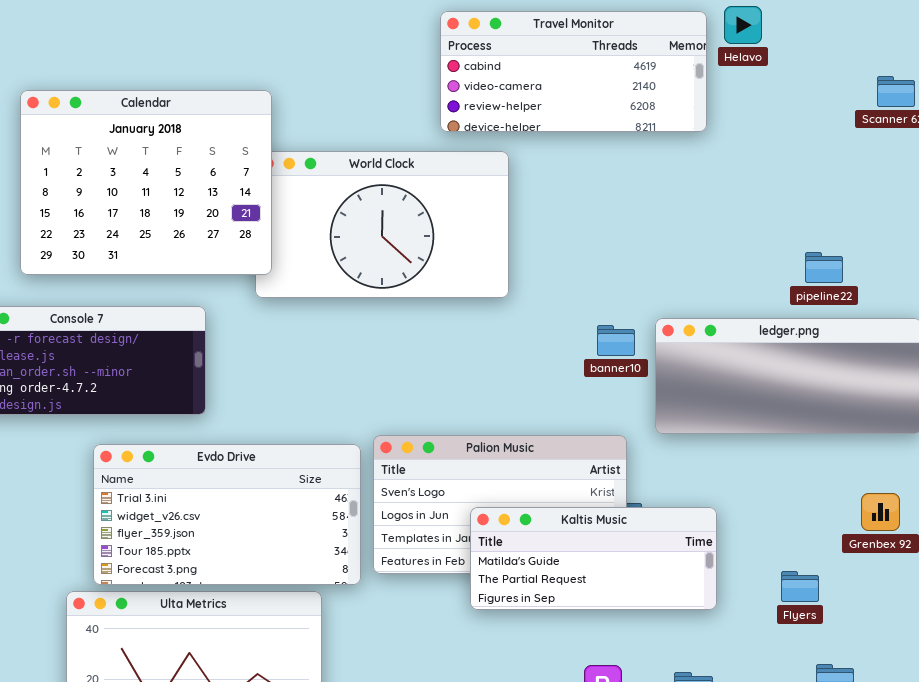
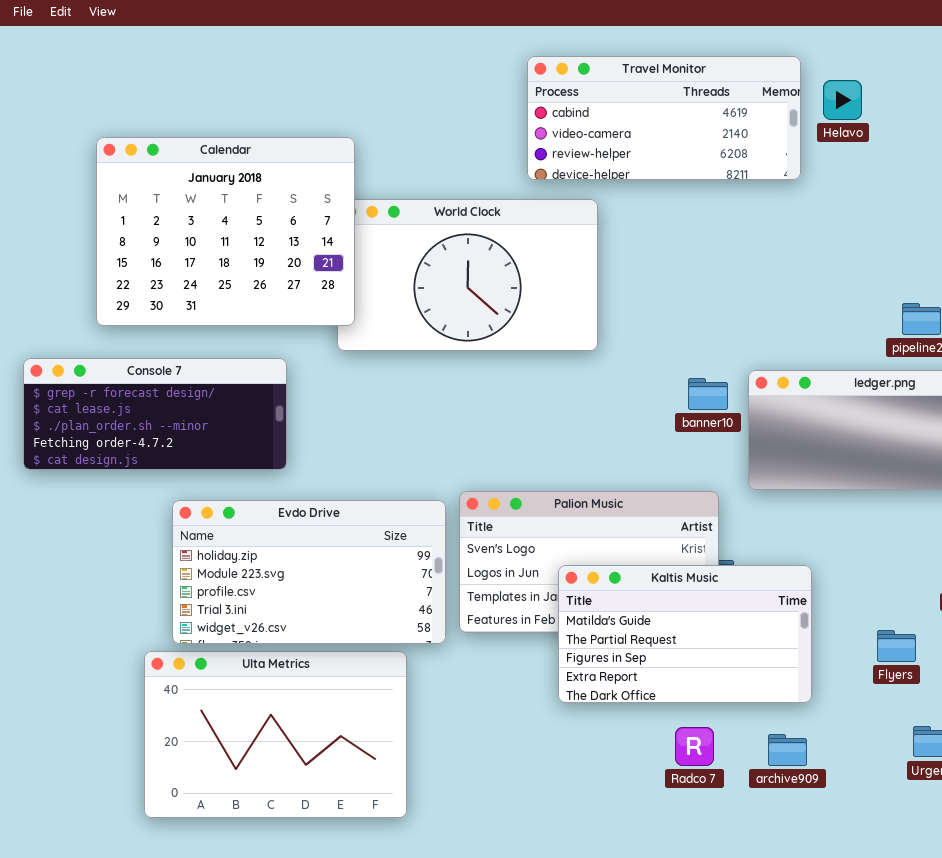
Helavo: [724,6,762,44] -> [823,80,862,120], moved
Evdo Drive: [93,444,361,585] -> [172,500,446,644], scrolled up 3 rows
Kaltis Music: [470,507,717,610] -> [558,565,812,703], resized

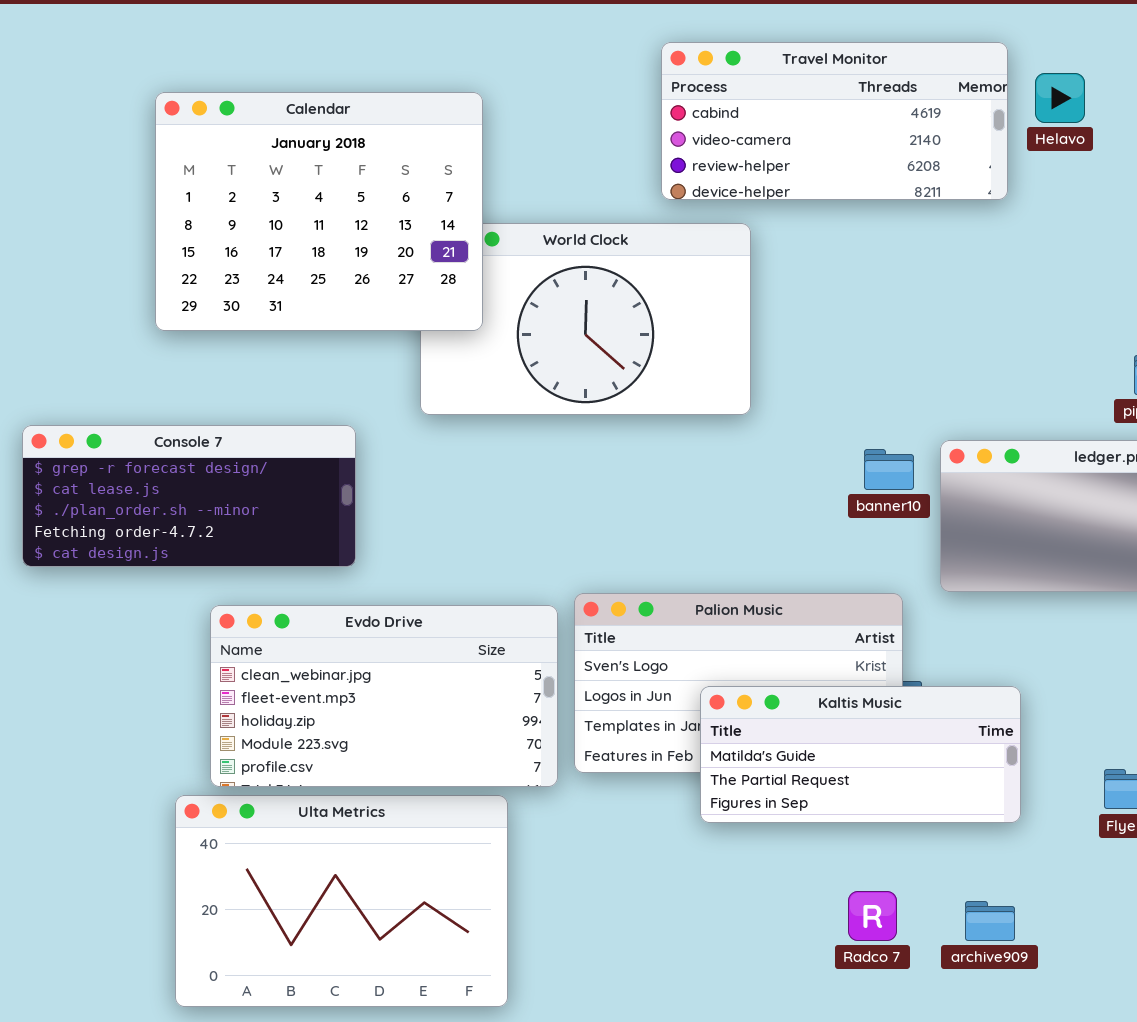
Calendar: [96,137,355,326] -> [155,92,483,331], moved
Evdo Drive: [172,500,446,644] -> [210,605,558,787], scrolled up 2 rows
Kaltis Music: [558,565,812,703] -> [700,686,1021,823], resized

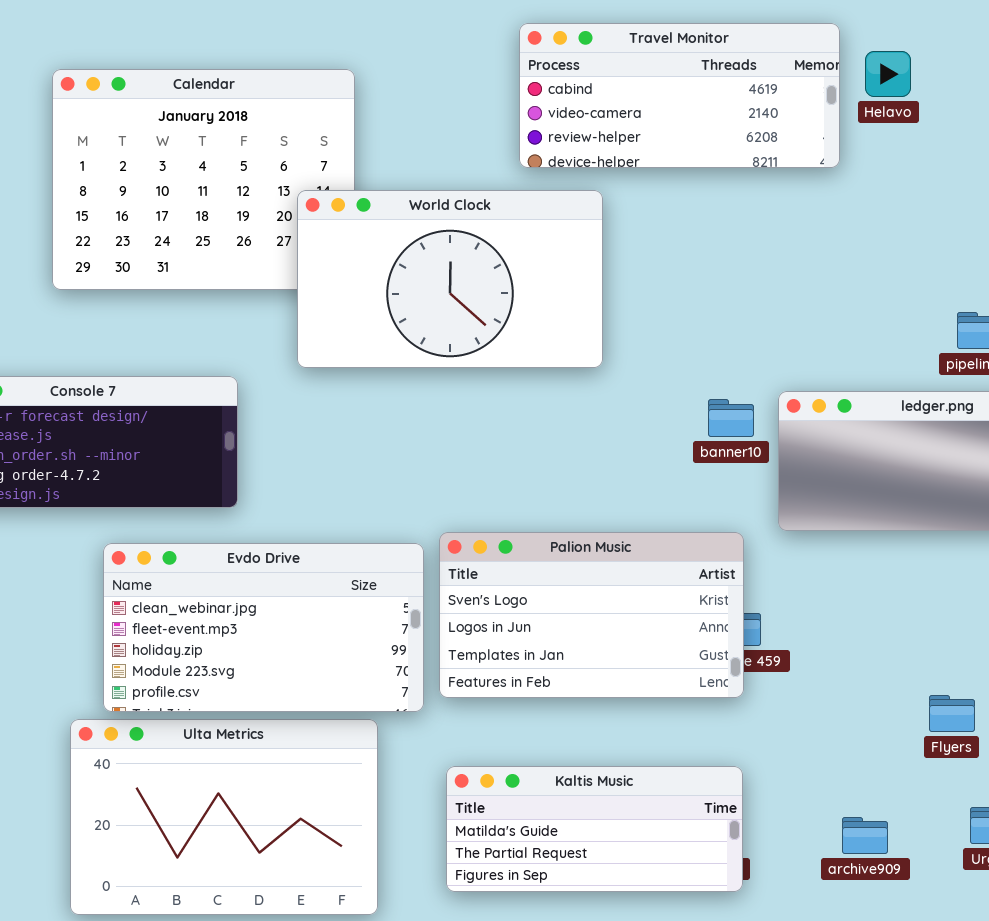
World Clock: [420,223,751,415] -> [297,190,603,368], raised
Kaltis Music: [700,686,1021,823] -> [446,766,743,892], moved
archive909: [965,901,1015,941] -> [842,817,888,854], moved

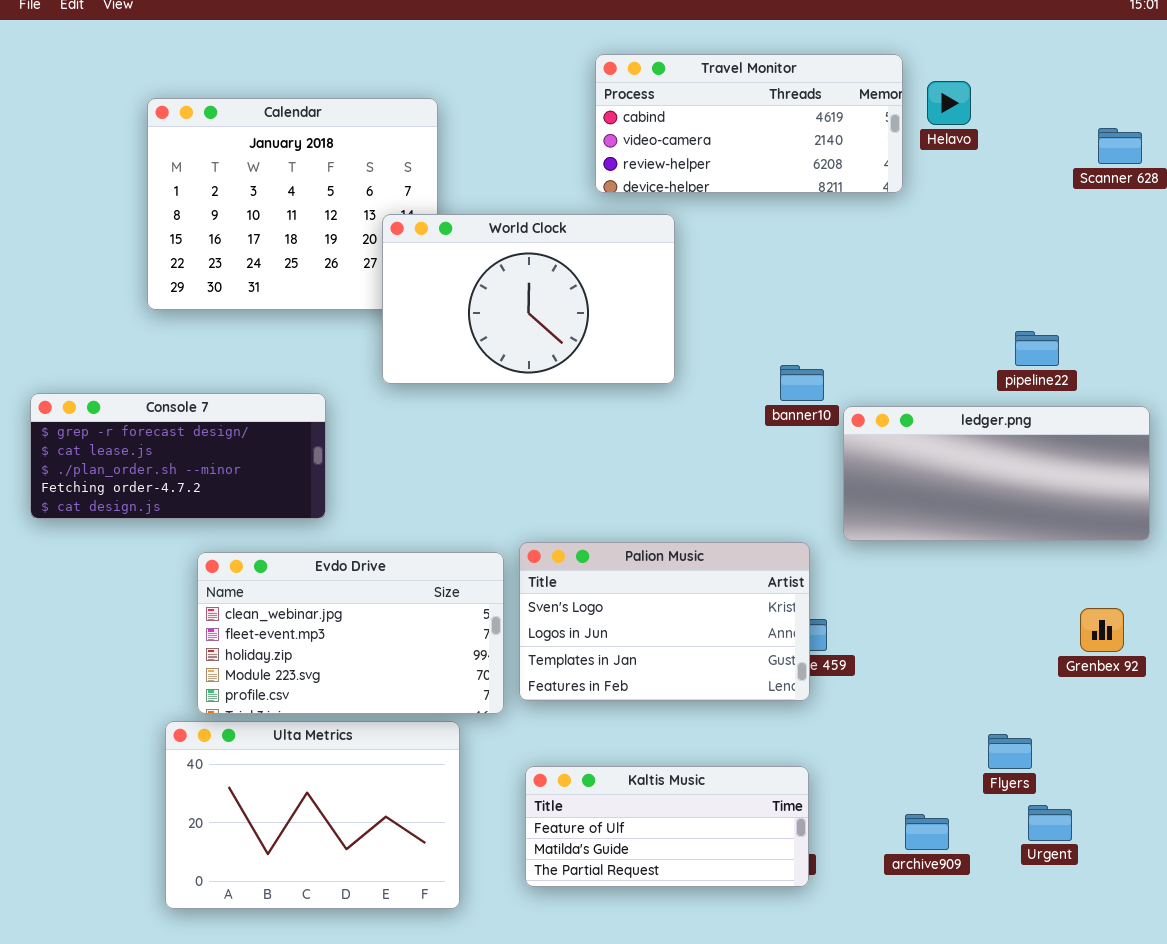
banner10: [708,399,754,437] -> [780,365,824,401], moved
Flyers: [929,695,975,732] -> [988,734,1032,769], moved
Kaltis Music: [446,766,743,892] -> [525,766,809,887], scrolled up 1 row

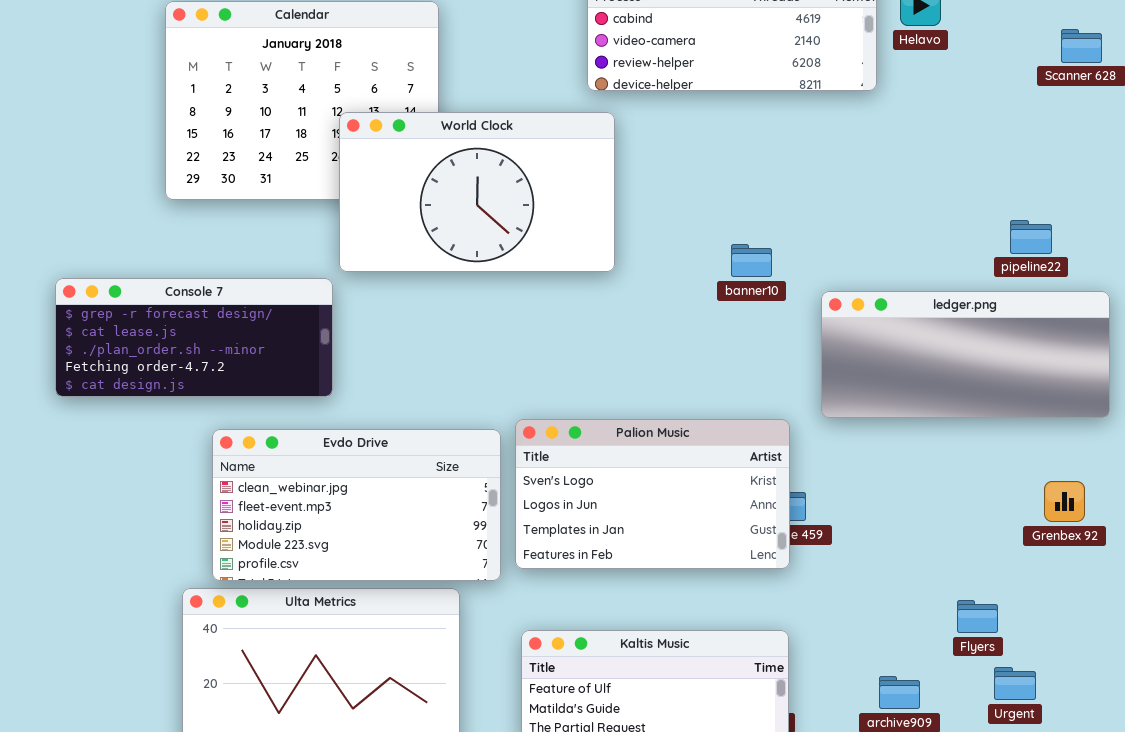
World Clock: [382,214,675,384] -> [339,112,615,272], moved
pipeline22: [1015,331,1059,366] -> [1010,220,1052,254], moved
banner10: [780,365,824,401] -> [731,244,772,277], moved

